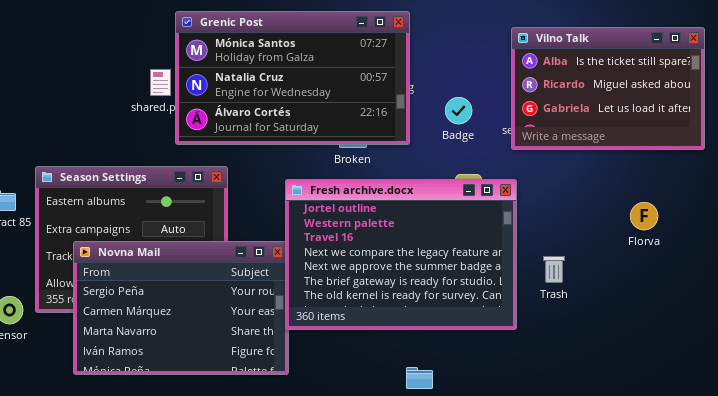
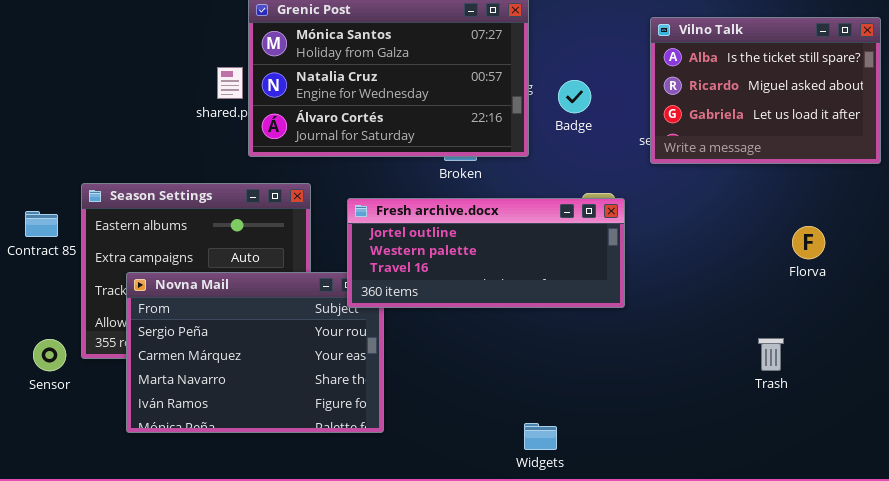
Badge: [445,97,472,124] -> [558,80,591,113], moved
Fresh archive.docx: [285,179,517,330] -> [347,198,625,308], moved, resized
Trash: [543,256,565,283] -> [758,338,784,371], moved

